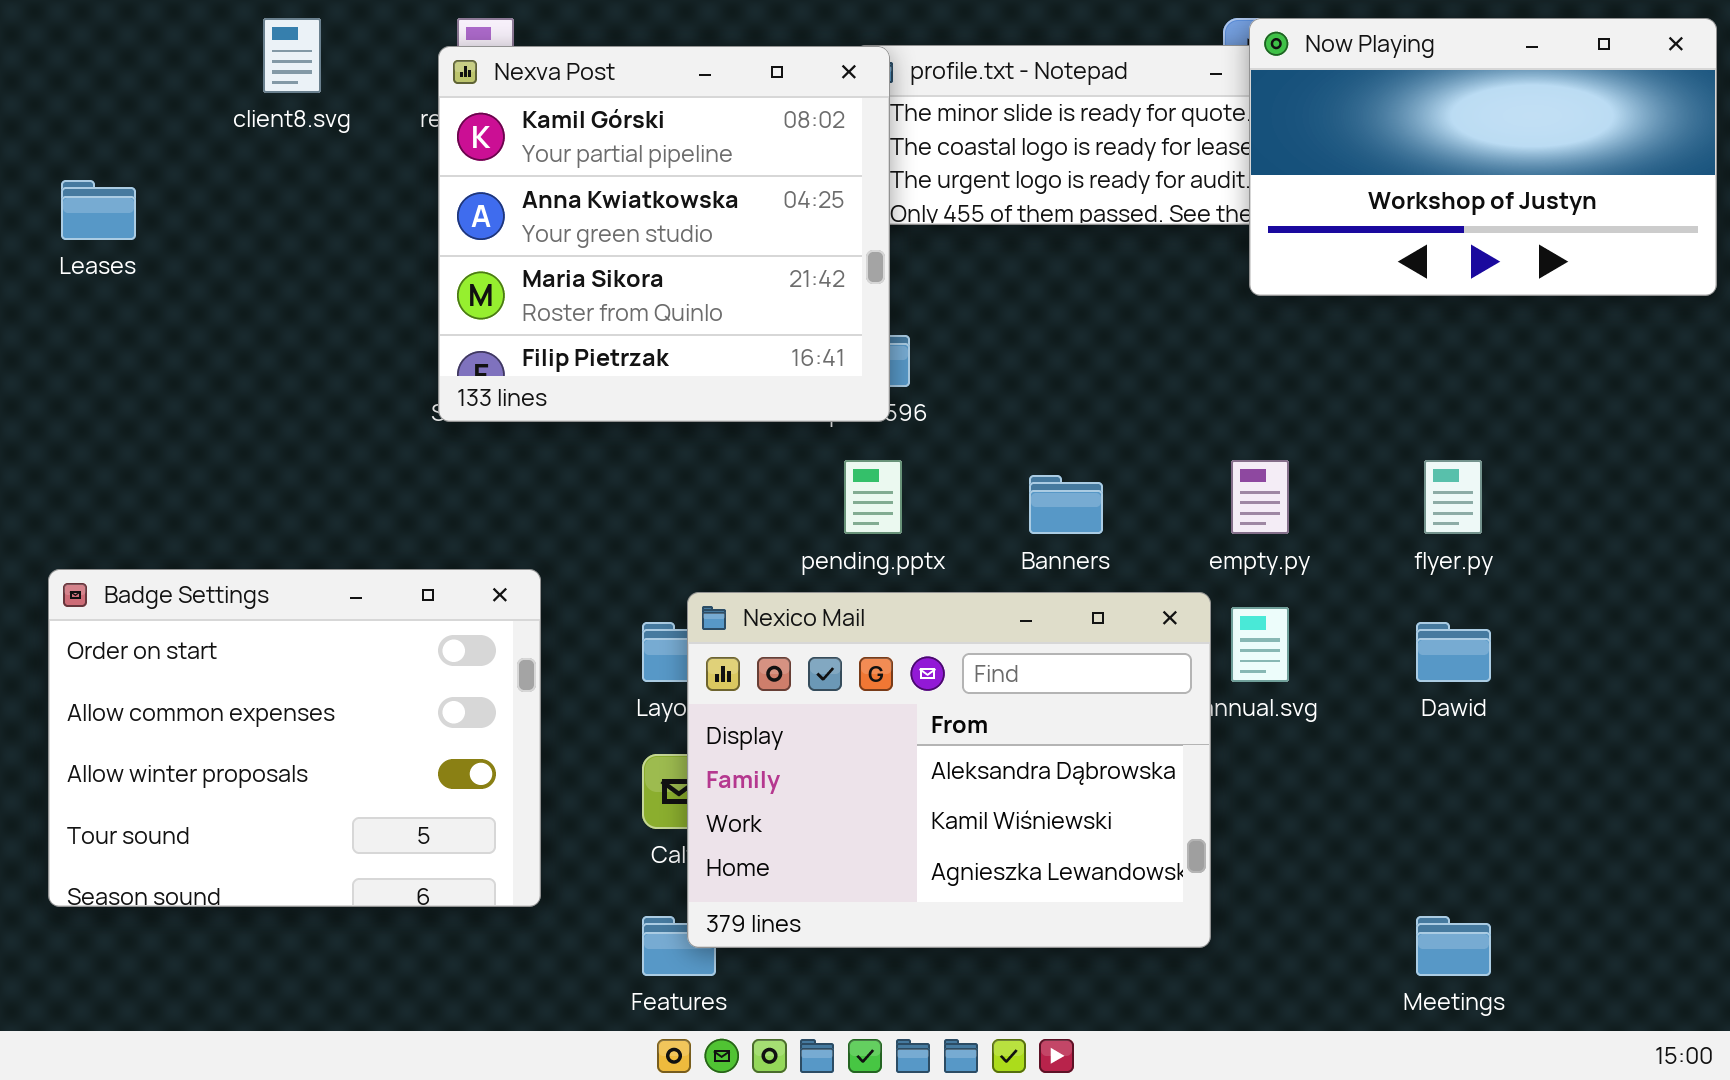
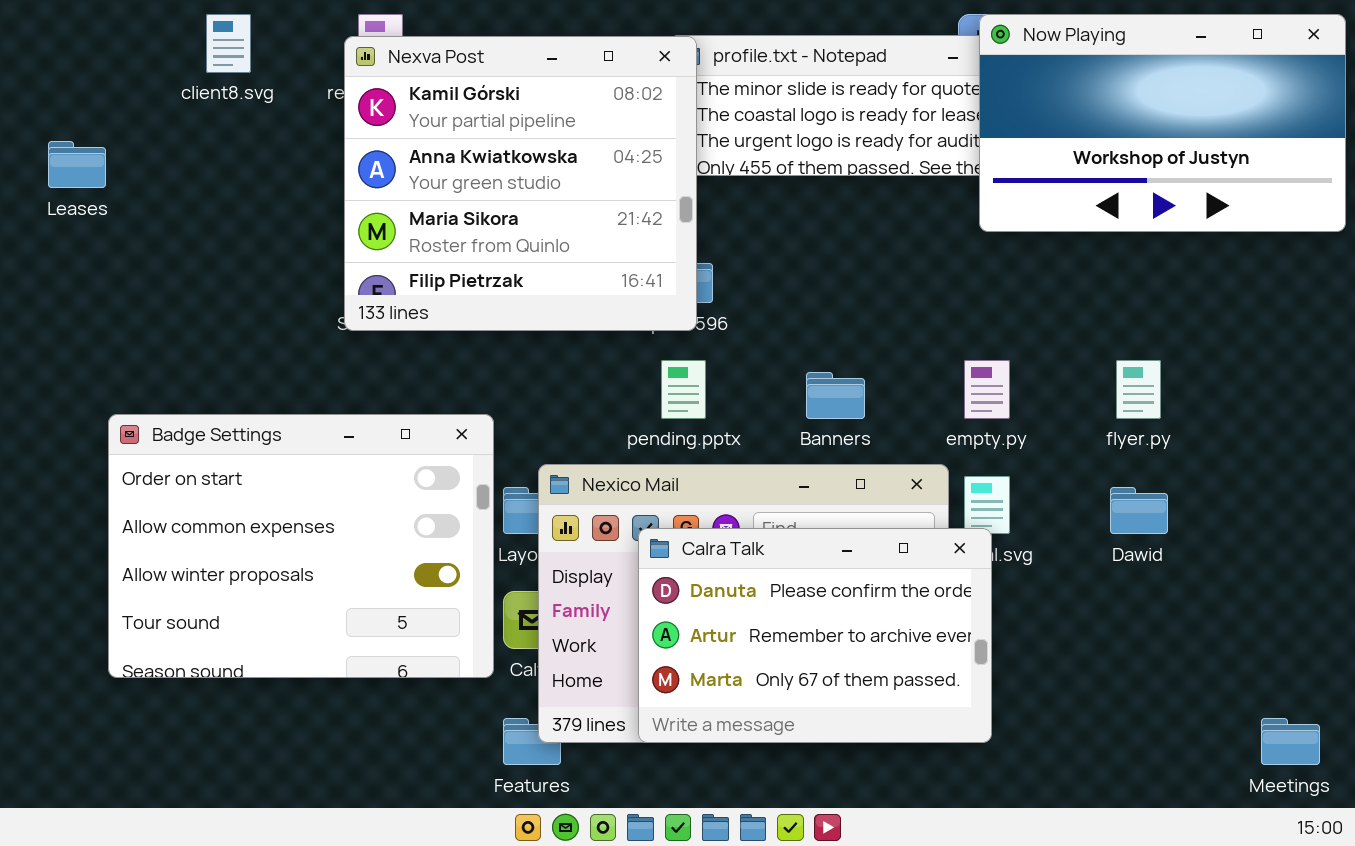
Badge Settings: [48,569,541,907] -> [108,414,494,678], moved
Calra Talk: none -> [638,528,992,743], opened
Meetings: [1416,916,1491,976] -> [1261,718,1320,765], moved

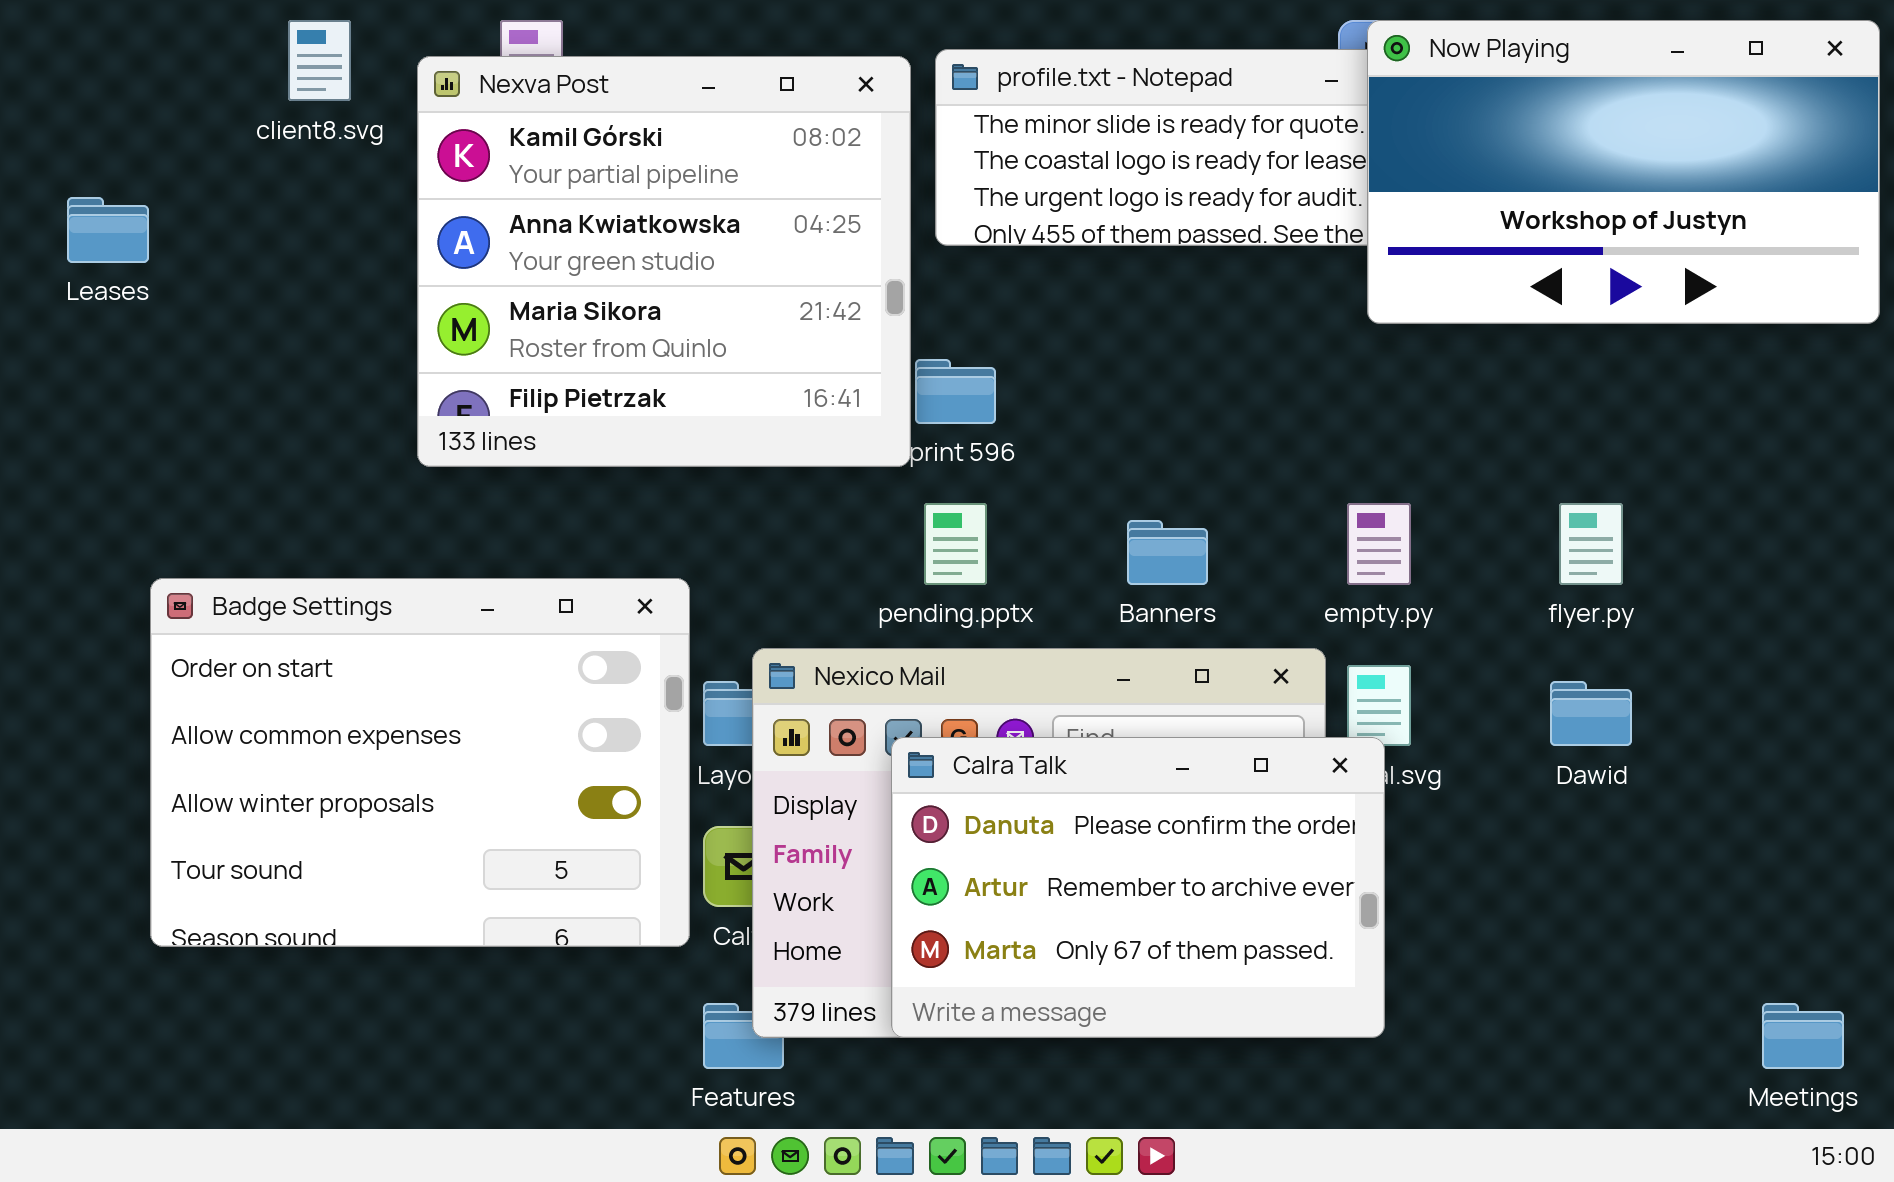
Nexva Post: [344,36,697,331] -> [417,56,911,467], moved

